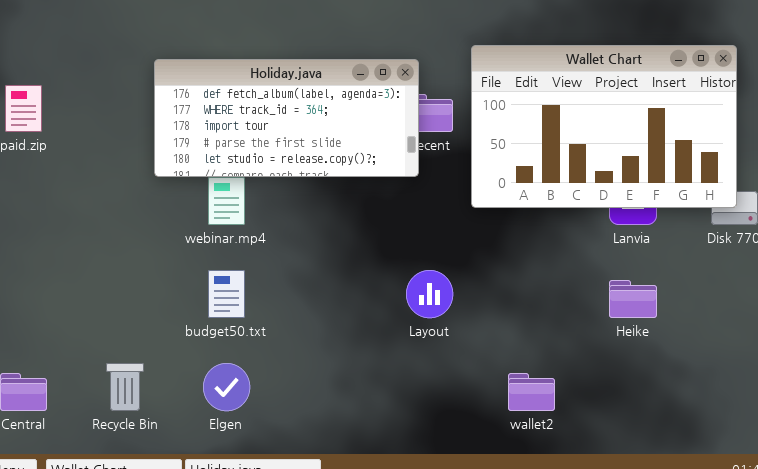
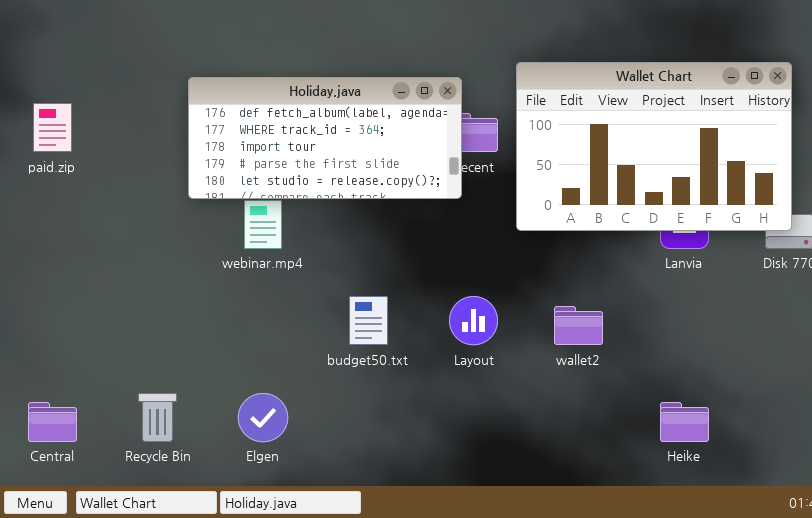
budget50.txt: [208,270,245,318] -> [349,296,388,345], moved
Heike: [609,280,657,318] -> [660,402,709,442], moved
wallet2: [508,373,555,411] -> [554,306,603,345], moved

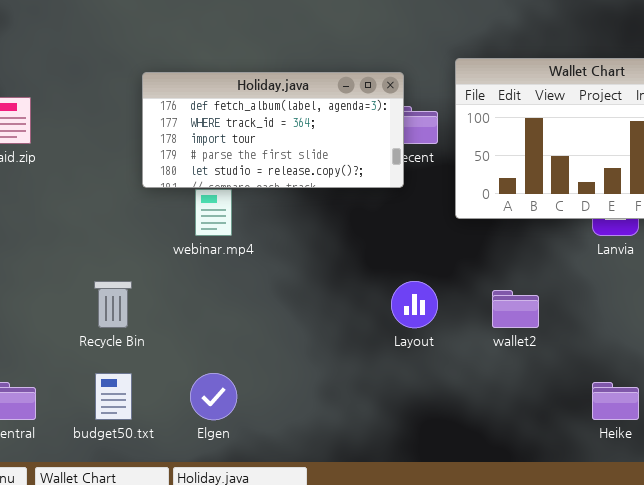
budget50.txt: [349,296,388,345] -> [95,373,132,420], moved
Recycle Bin: [138,393,177,442] -> [94,281,132,328], moved

